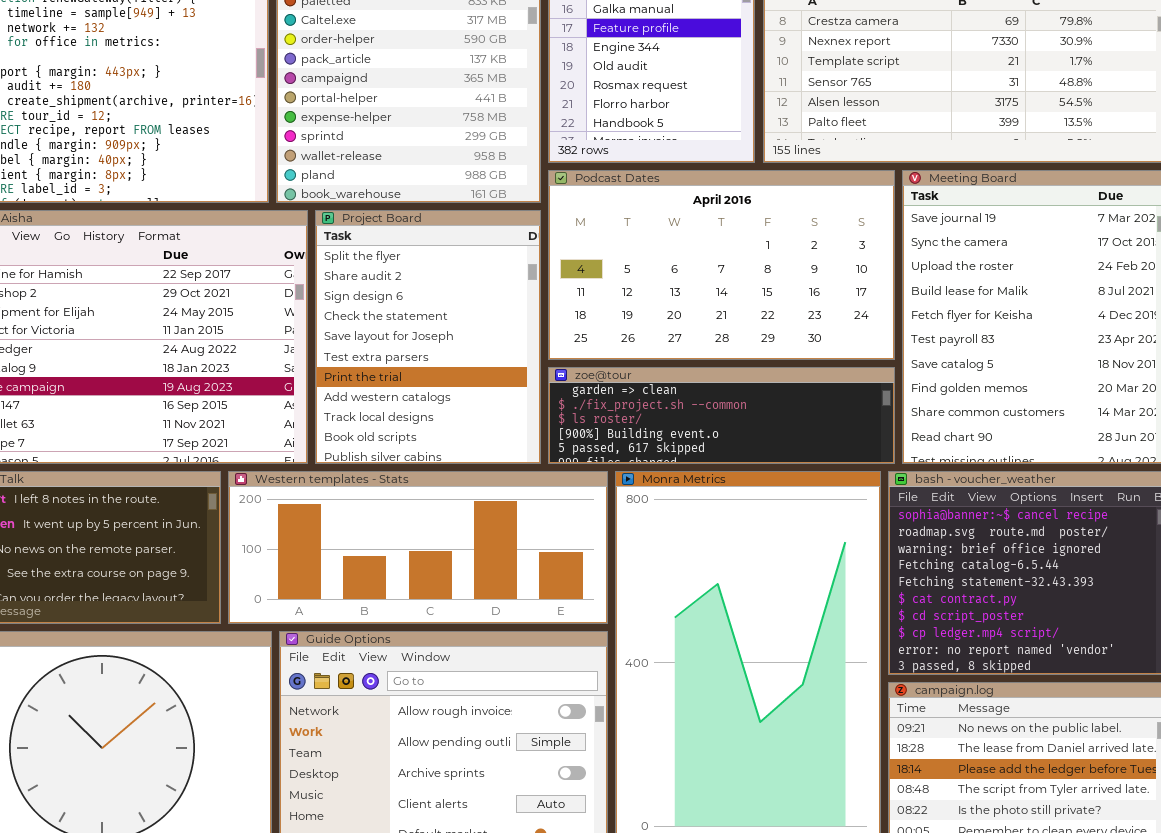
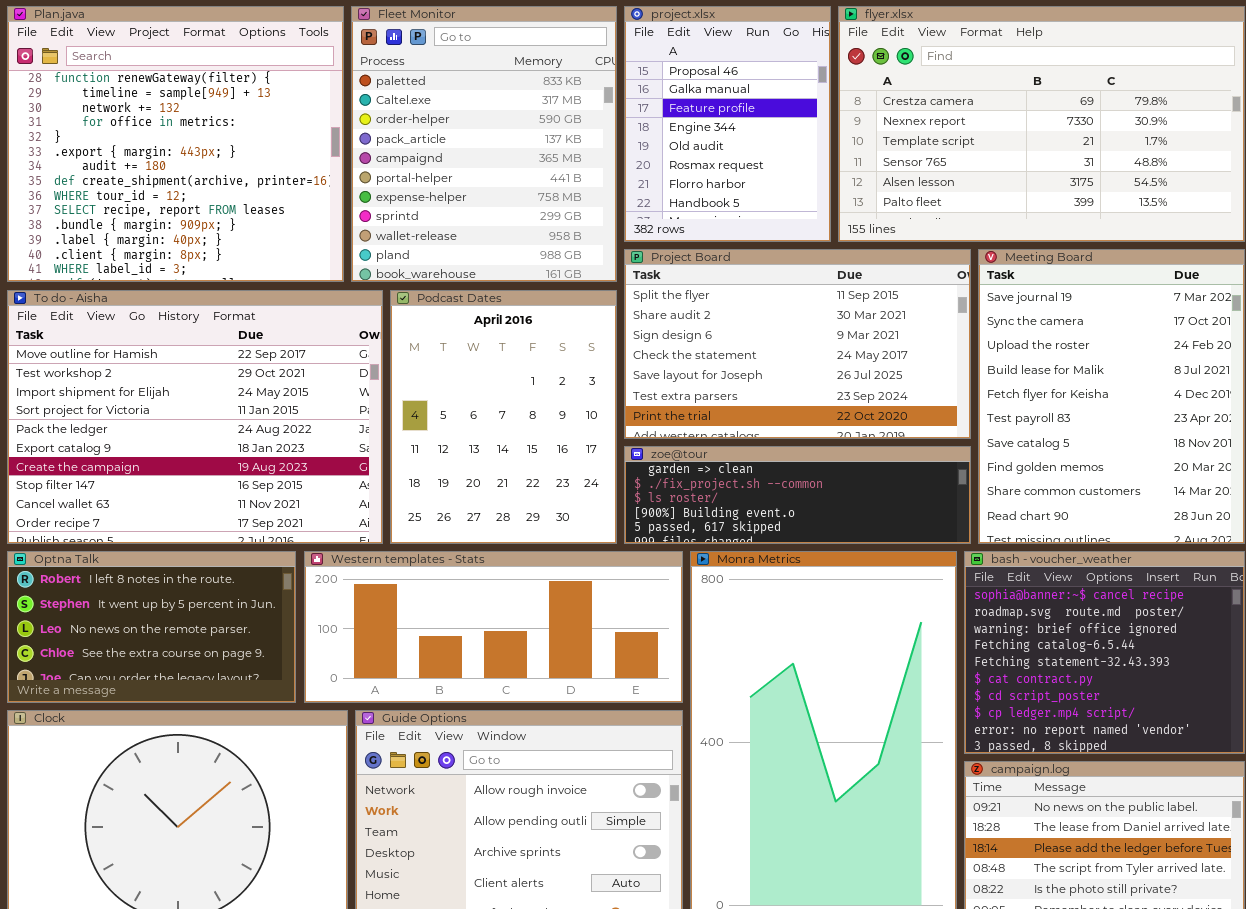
Podcast Dates: [548,170,895,360] -> [390,290,617,544], moved, resized
Project Board: [315,210,541,464] -> [624,249,971,439], moved, resized

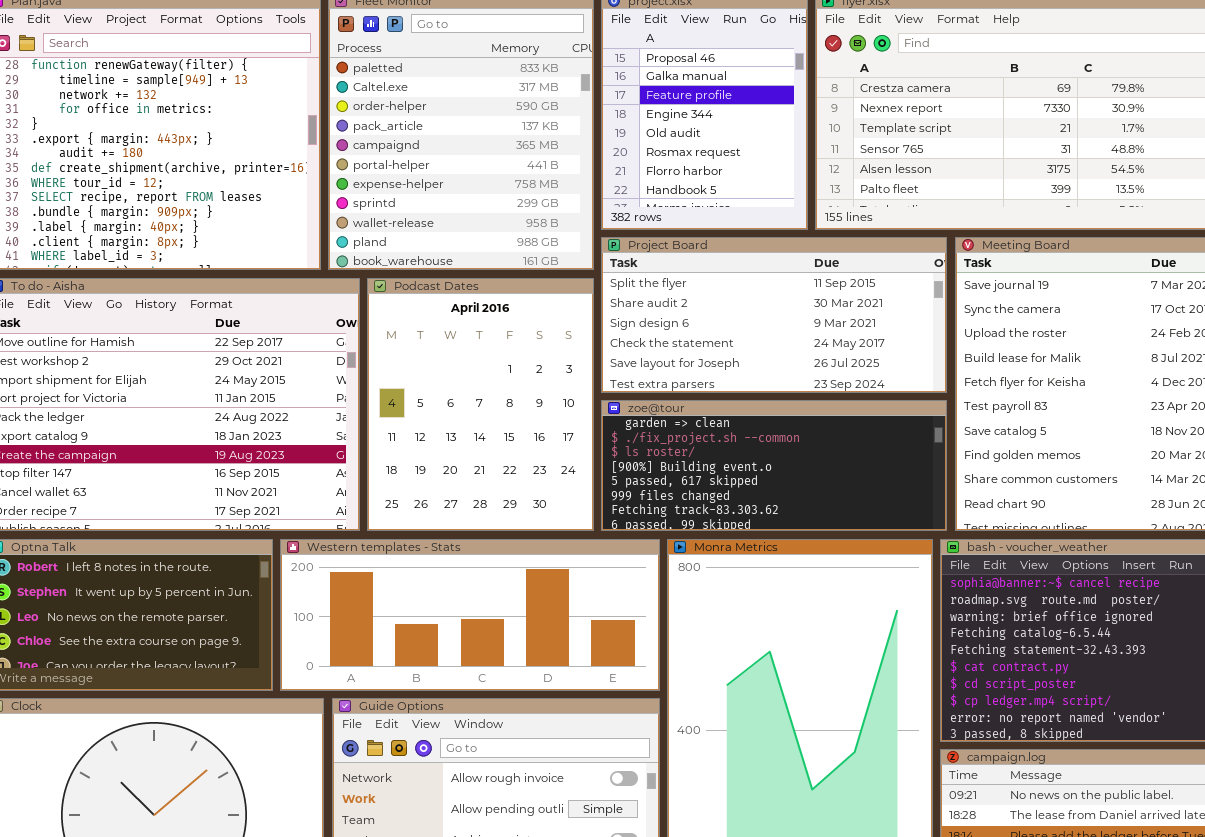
Project Board: [624,249,971,439] -> [601,237,947,393], resized
zoe@tour: [624,446,971,544] -> [601,400,947,531], resized

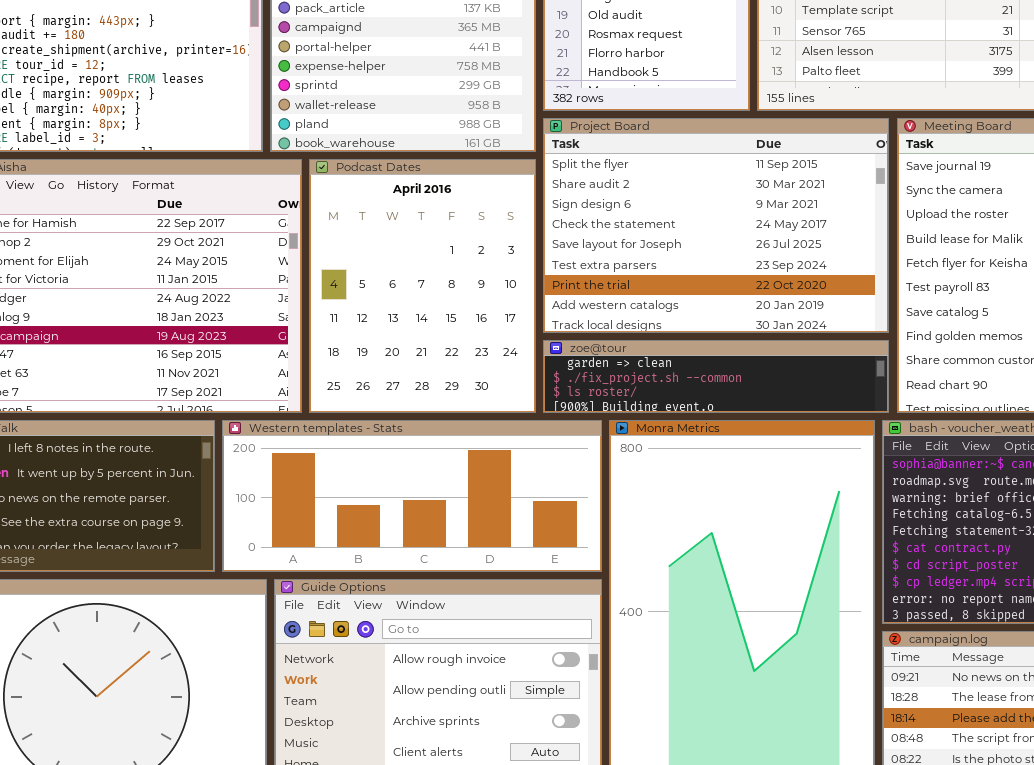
Project Board: [601,237,947,393] -> [543,118,889,333], resized
zoe@tour: [601,400,947,531] -> [543,340,889,413], resized

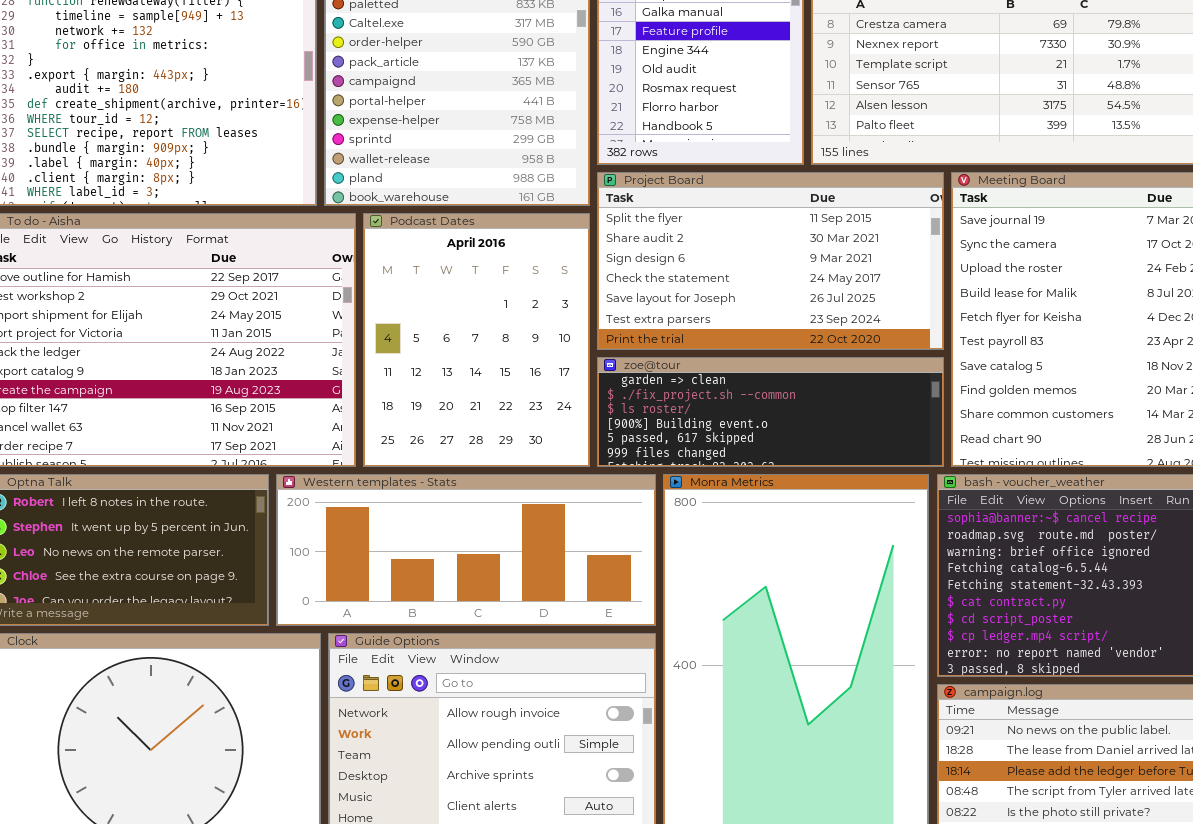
Project Board: [543,118,889,333] -> [597,172,944,350], resized
zoe@tour: [543,340,889,413] -> [597,357,944,467], resized

